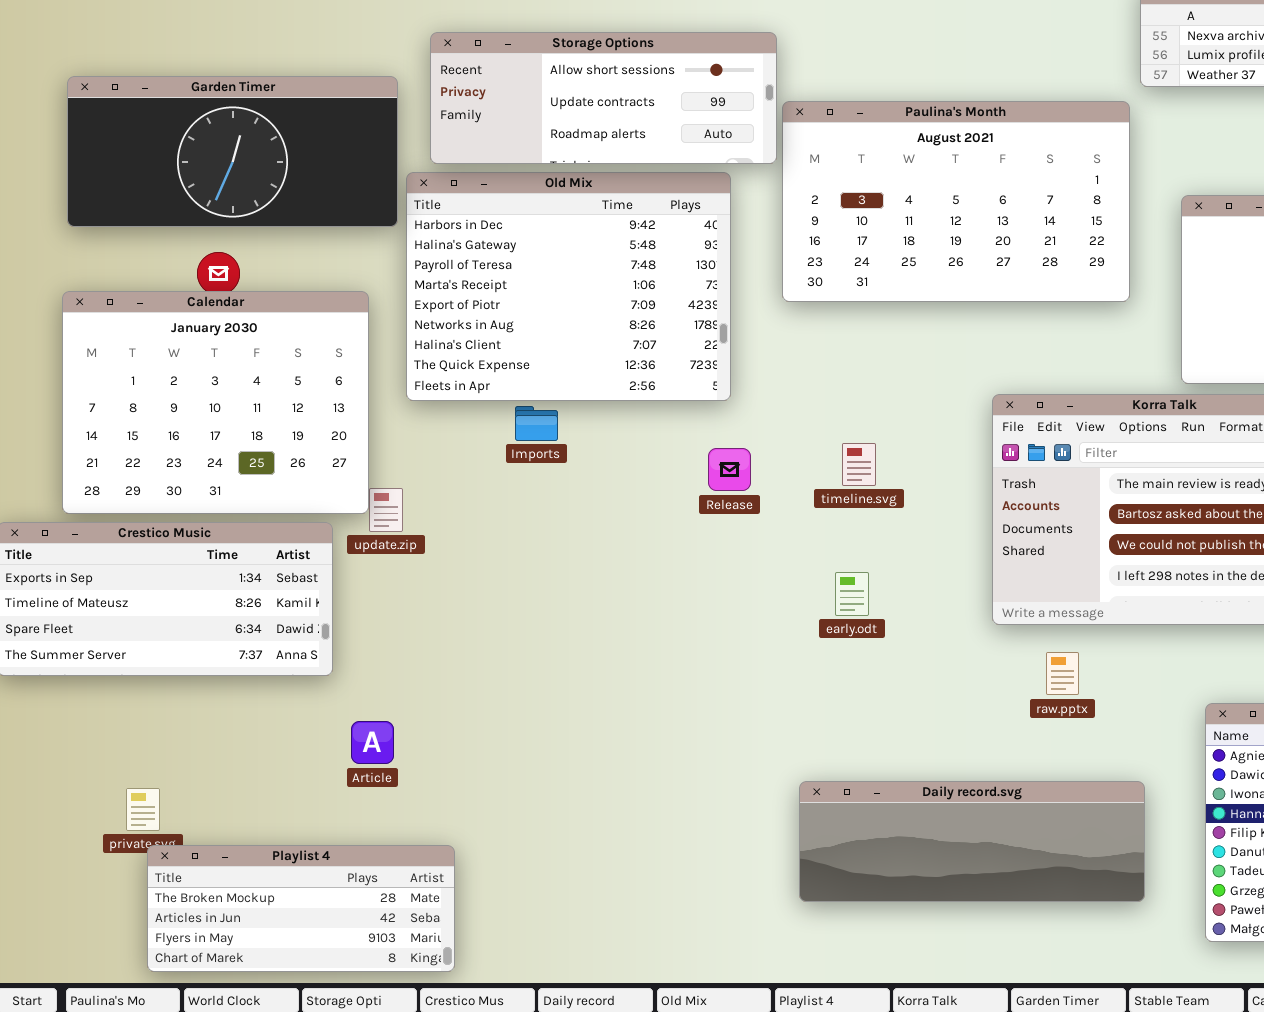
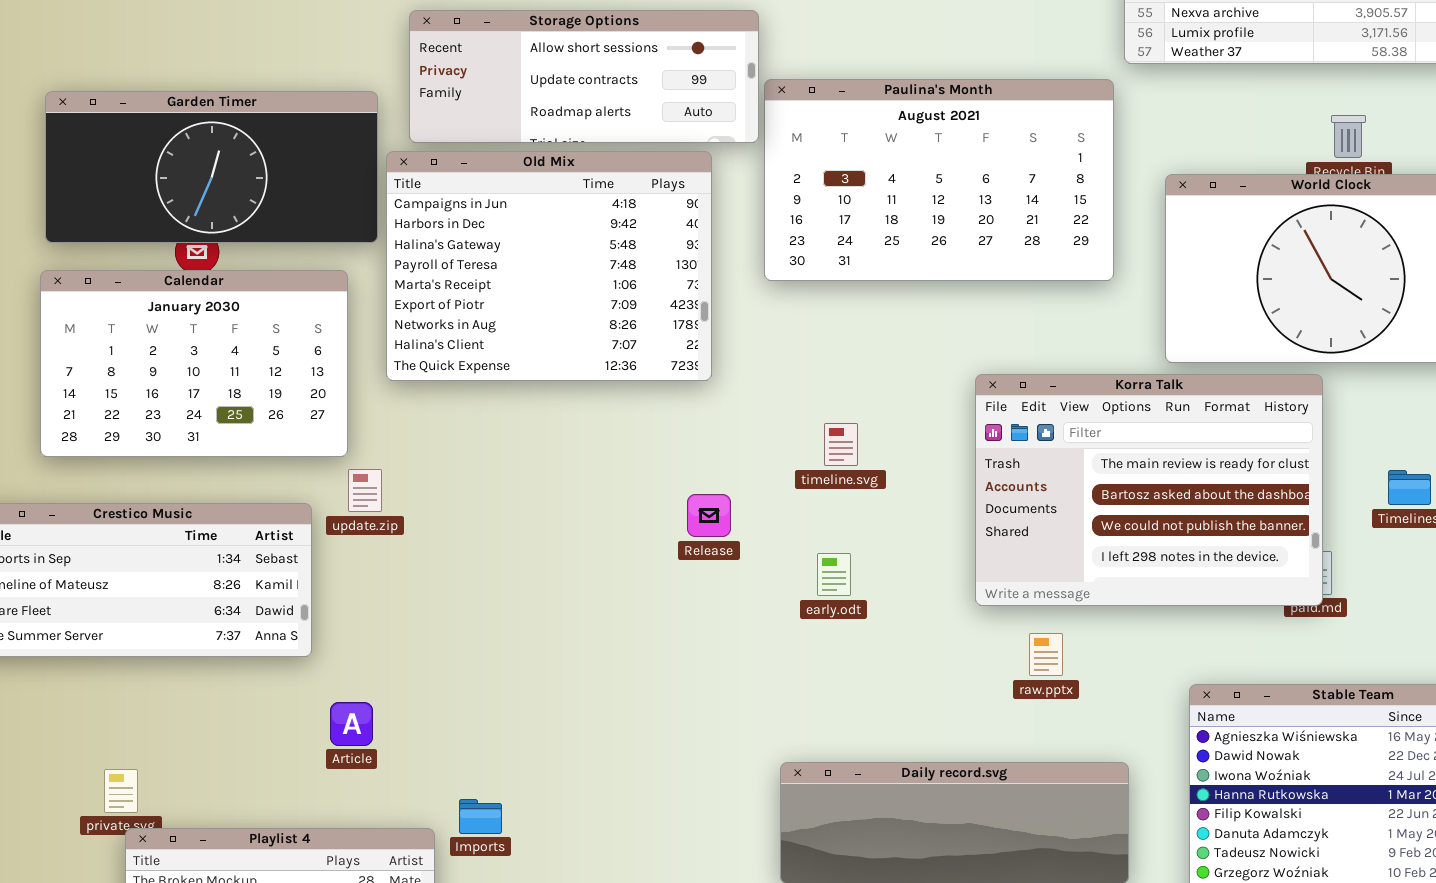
Garden Timer: [67,76,398,227] -> [45,91,378,243], moved
Old Mix: [406,172,731,401] -> [386,151,712,381], scrolled up 1 row
Calendar: [62,291,369,514] -> [40,270,348,457], resized
Imports: [515,406,558,441] -> [459,799,502,834], moved
Release: [708,448,751,491] -> [687,494,731,537], moved

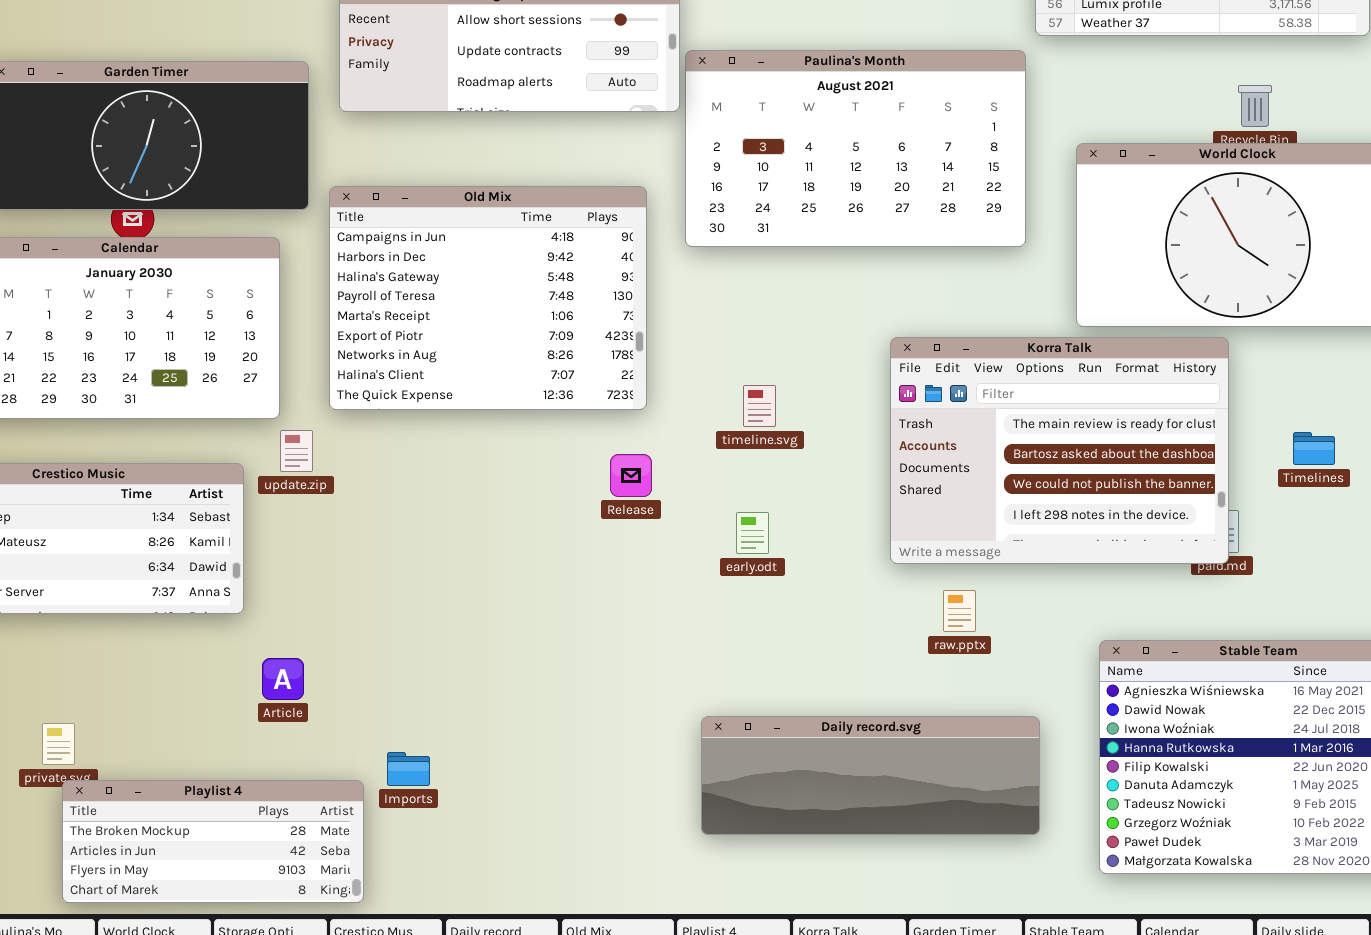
Old Mix: [386,151,712,381] -> [329,186,647,410], moved

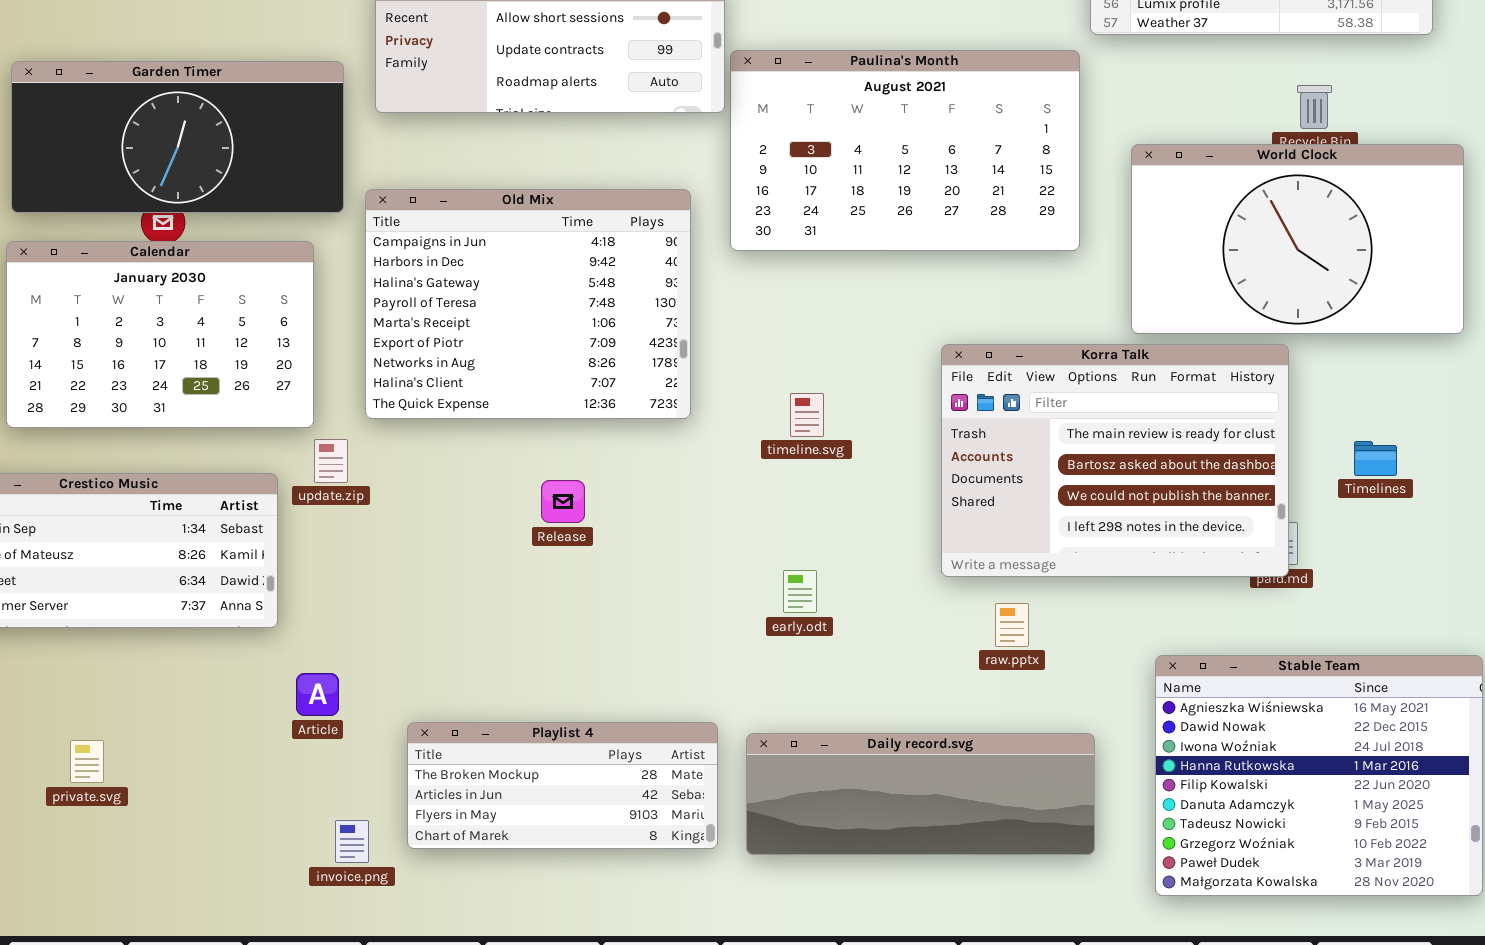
Release: [610,454,652,497] -> [541,480,585,523], moved
early.odt: [736,512,769,554] -> [783,570,817,613], moved
Playlist 4: [62,780,364,903] -> [407,722,718,849], moved

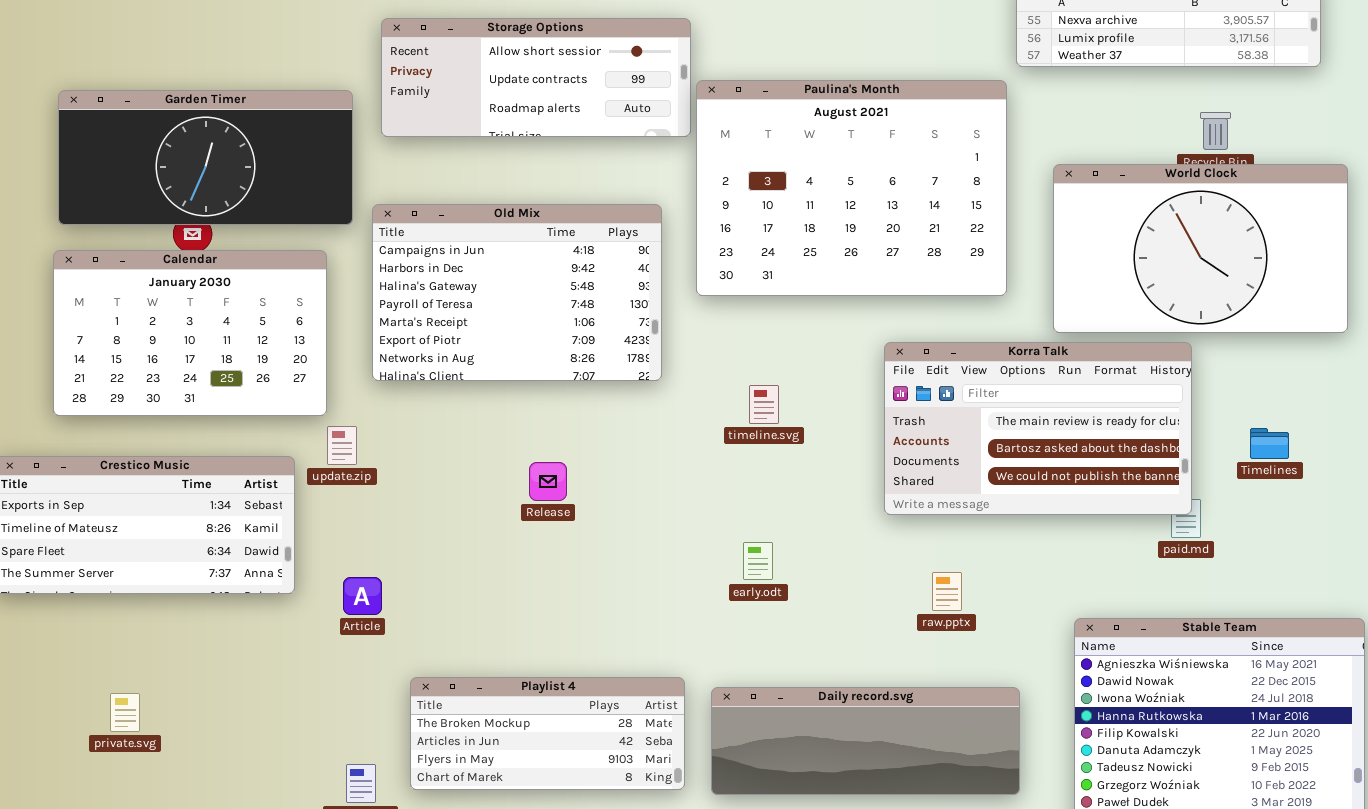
Paulina's Month: [730,50,1080,251] -> [696,80,1007,296], resized
Old Mix: [365,189,691,419] -> [372,204,662,381], resized
Korra Talk: [941,344,1289,577] -> [884,342,1192,515], resized
Article: [296,673,339,716] -> [343,577,382,615], moved

